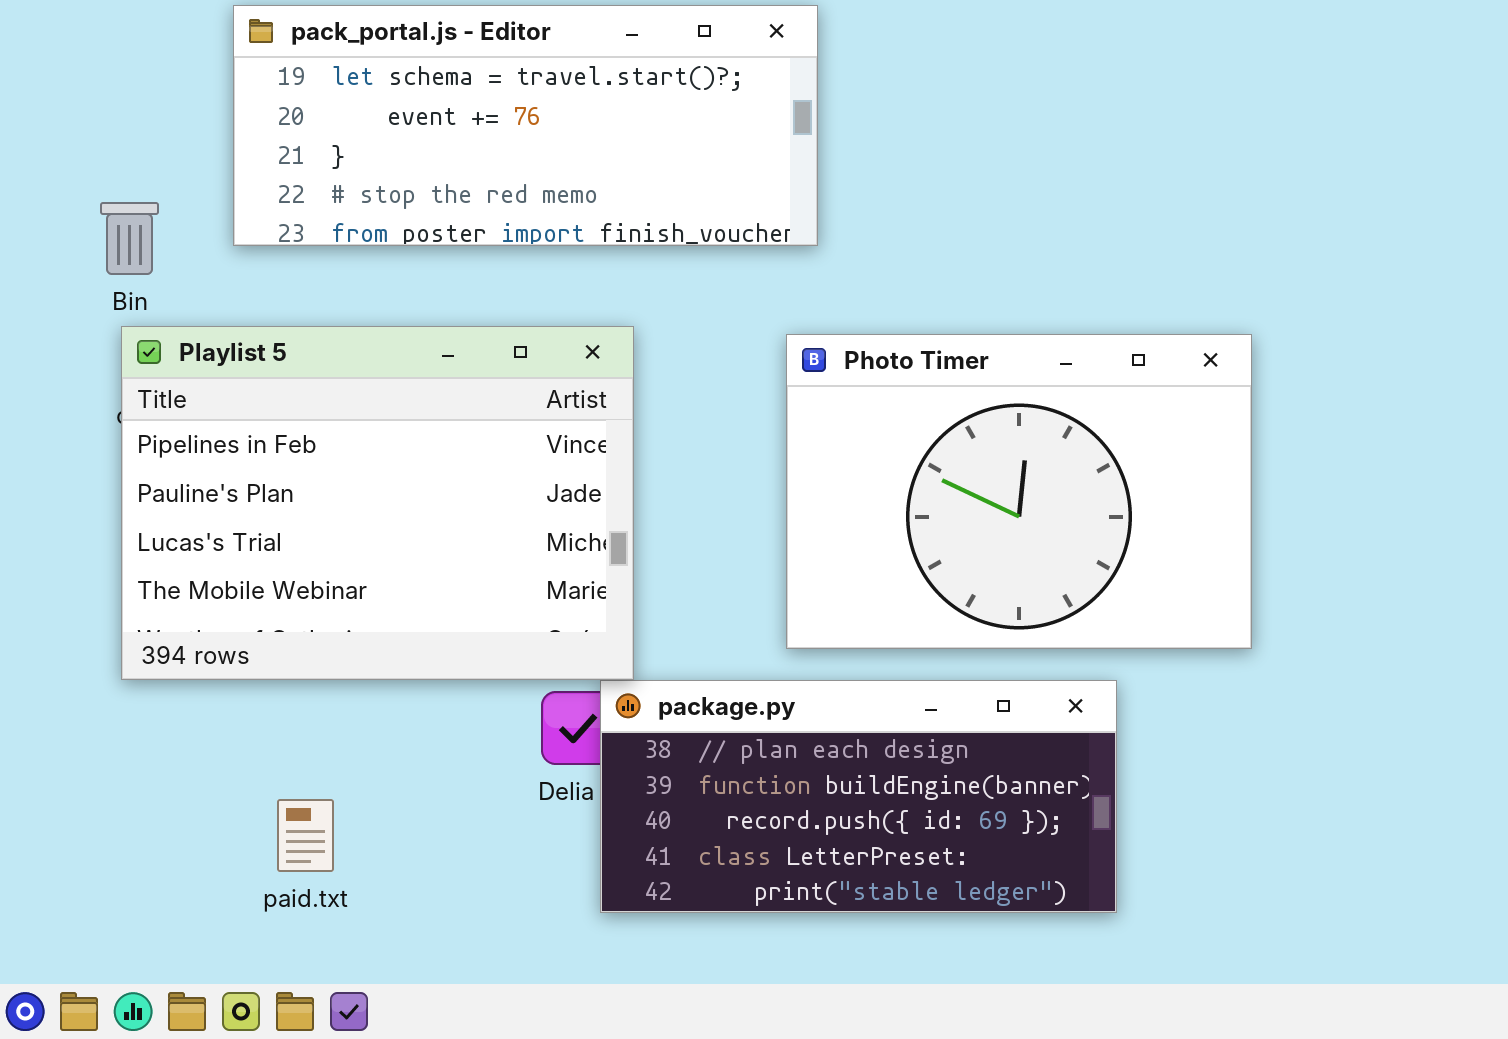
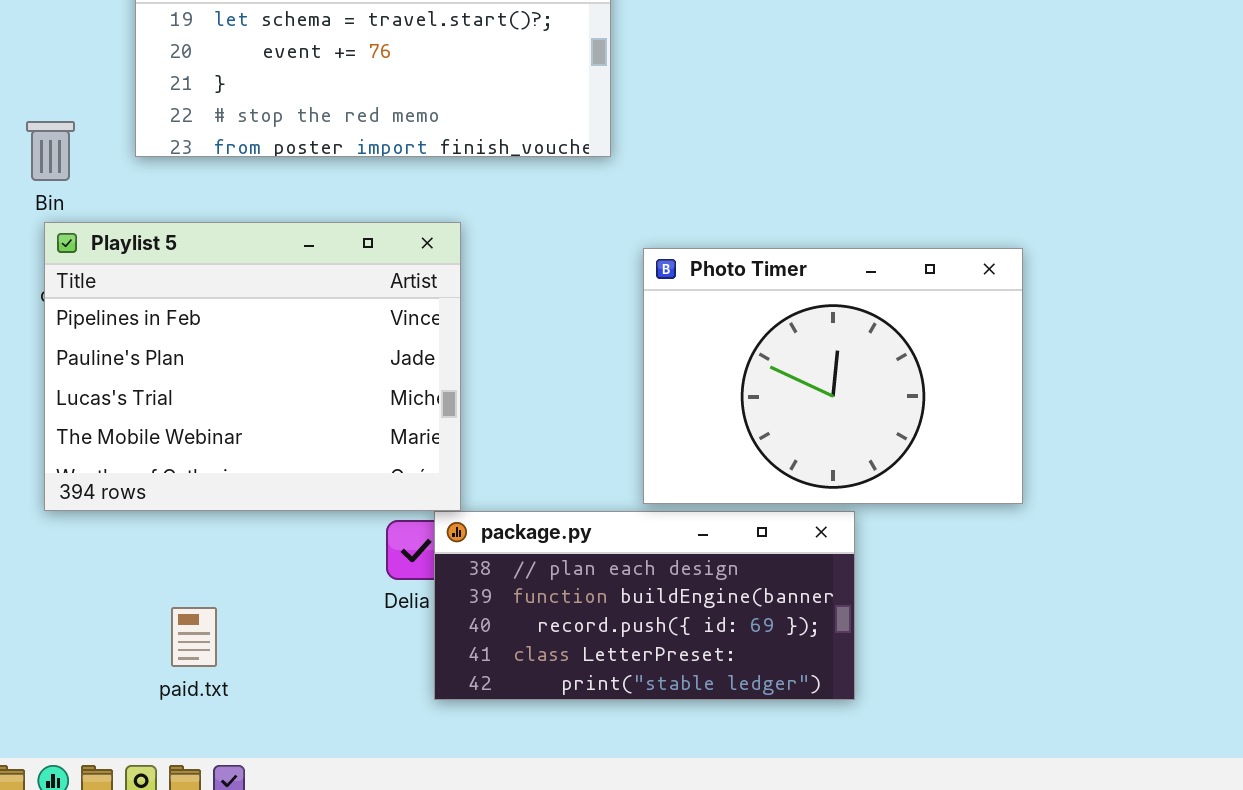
Photo Timer: [786,334,1252,649] -> [643,248,1023,504], moved

